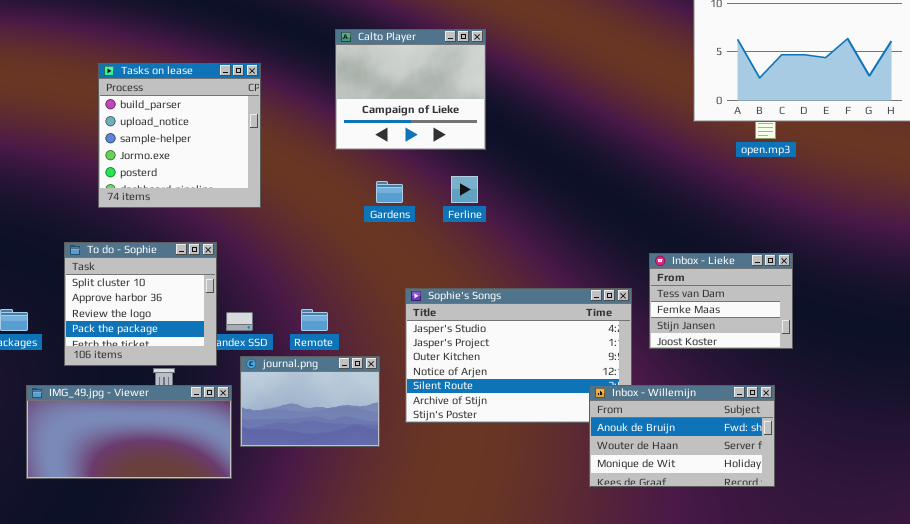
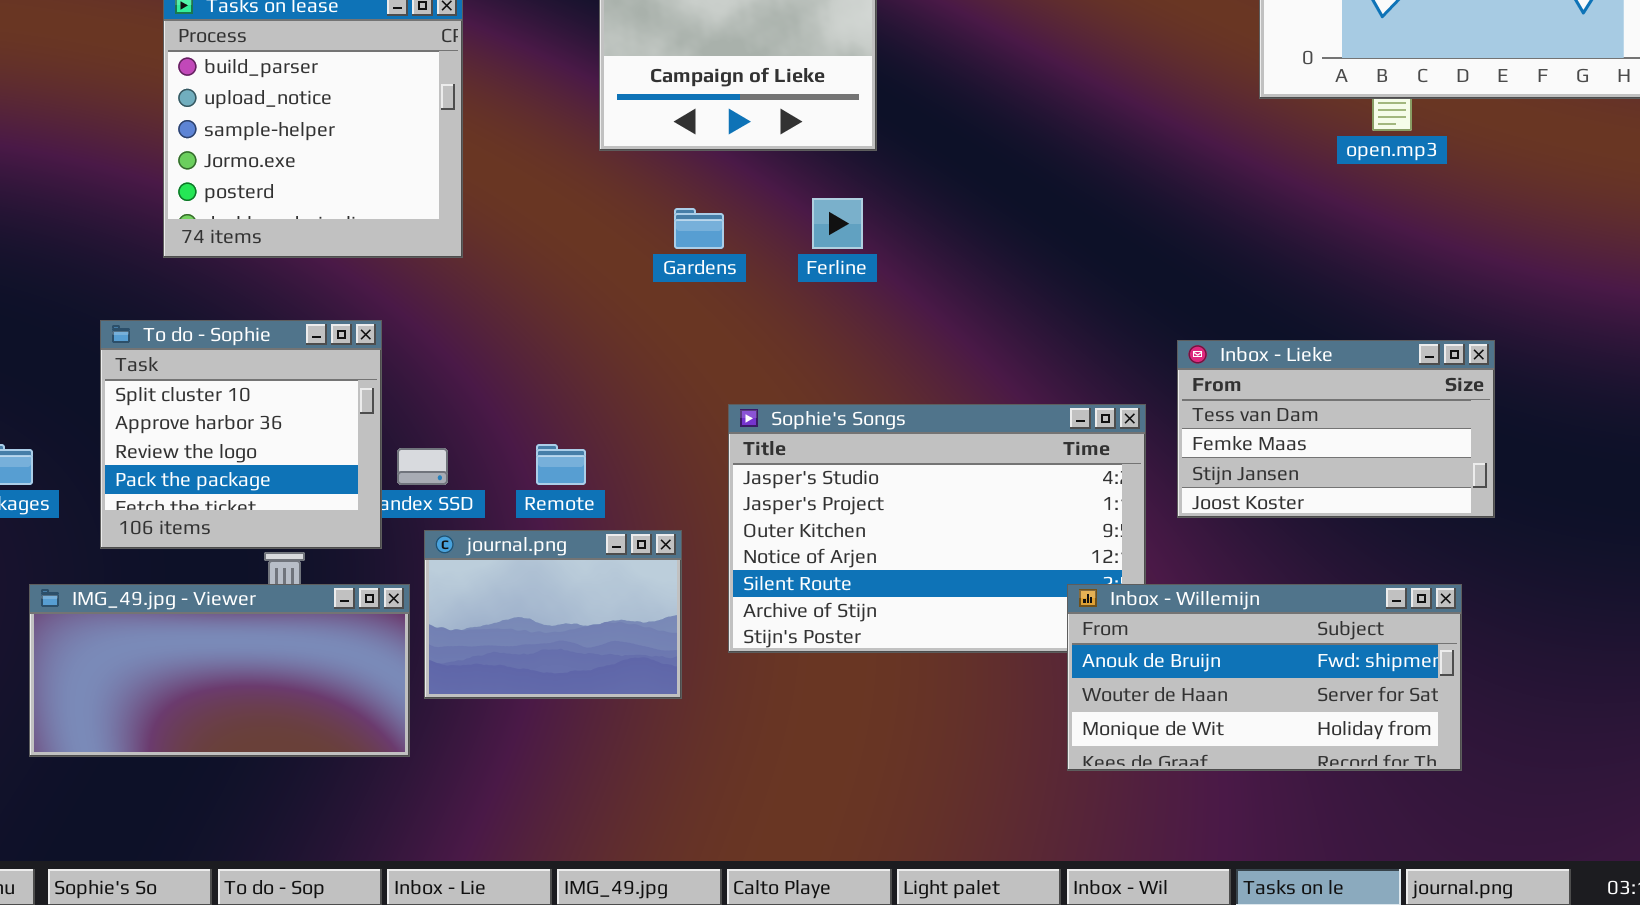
Inbox - Lieke: [649,253,793,349] -> [1177,340,1495,518], resized
Inbox - Willemijn: [589,385,775,487] -> [1067,584,1462,771], resized

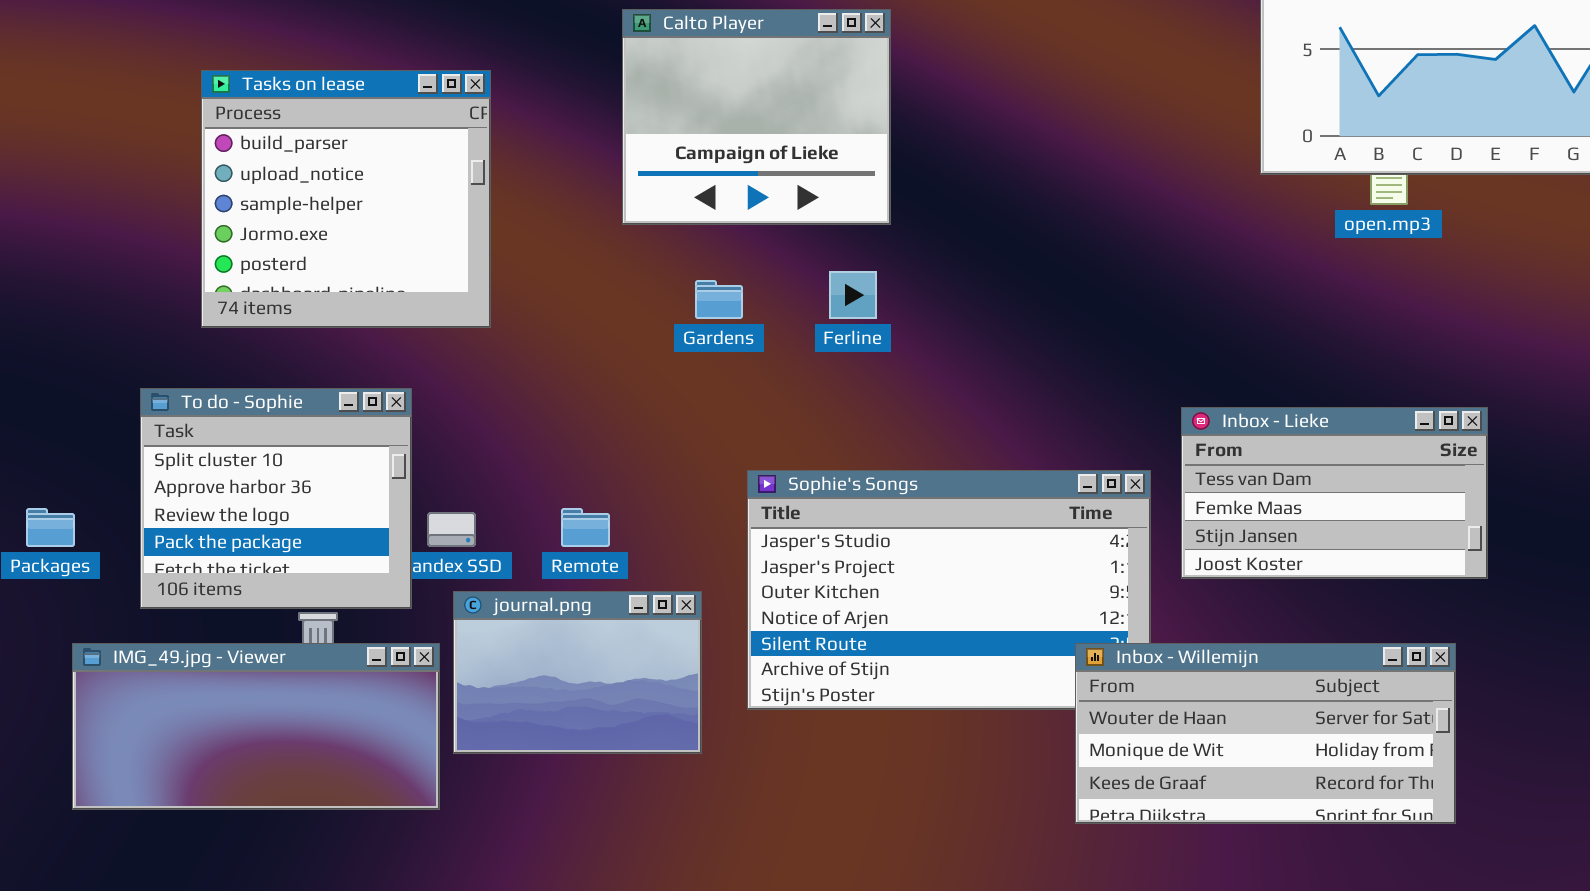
Inbox - Willemijn: [1067,584,1462,771] -> [1075,643,1456,824], scrolled down 1 row

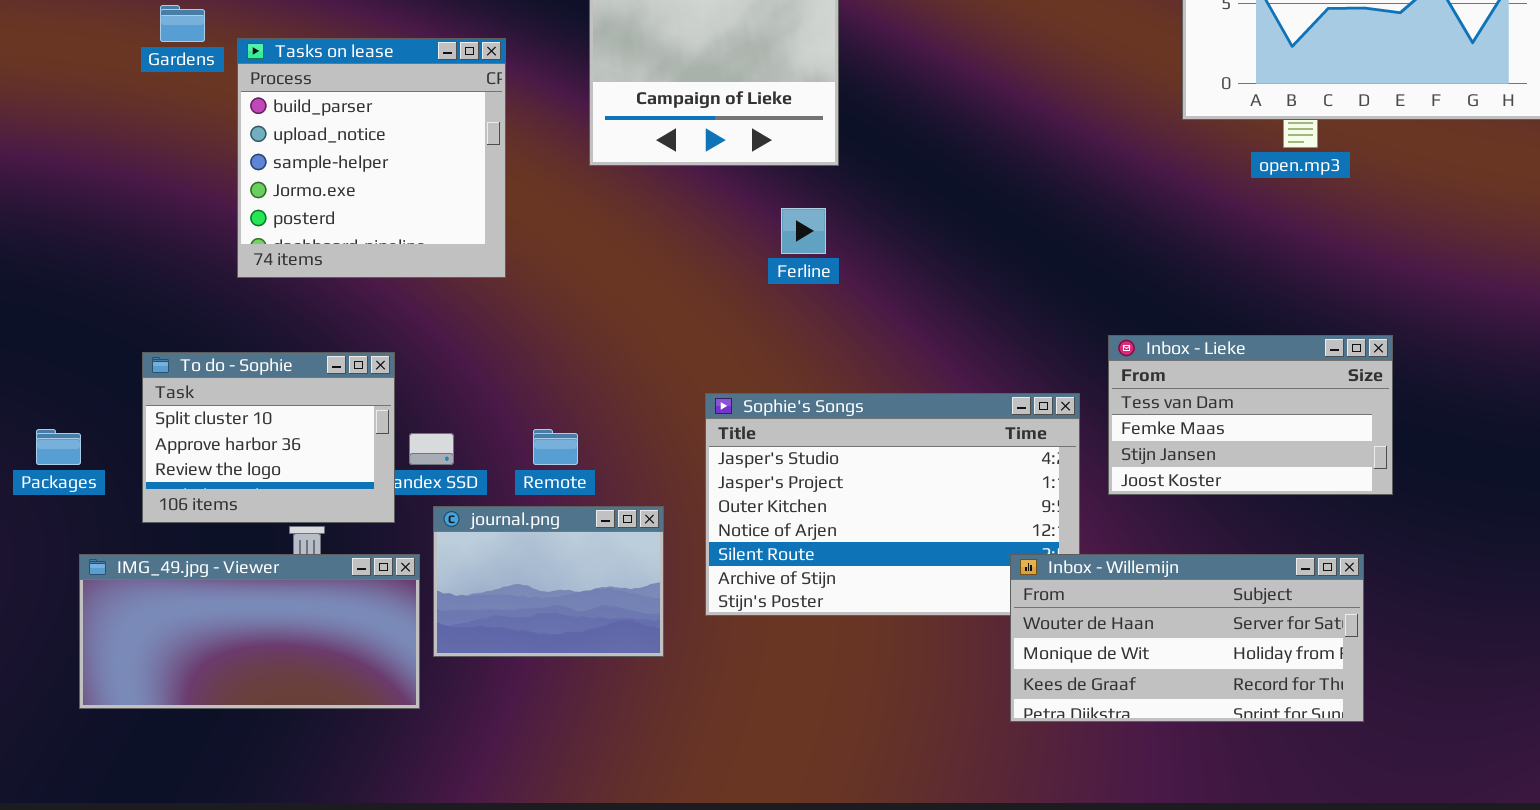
Tasks on lease: [201,70,491,328] -> [237,38,506,278], moved
Gardens: [695,280,743,319] -> [160,5,205,42], moved
To do - Sophie: [140,388,412,609] -> [142,352,395,523], resized

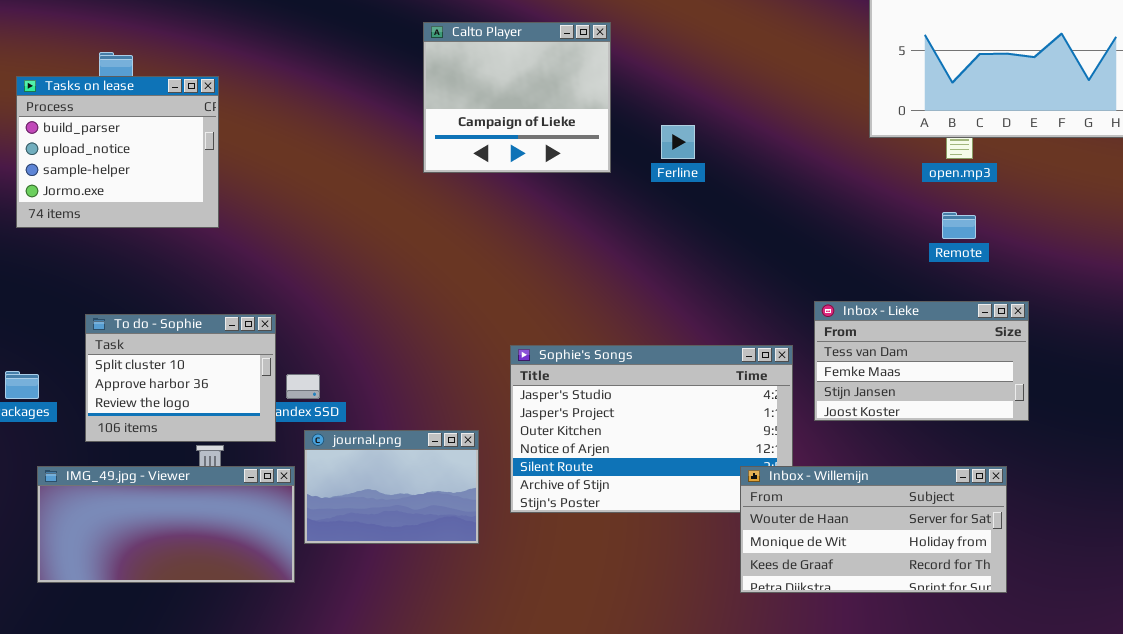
Tasks on lease: [237,38,506,278] -> [16,76,219,228], moved, resized
Ferline: [781,208,826,254] -> [661,125,695,159], moved
Remote: [533,429,578,465] -> [942,212,976,239], moved

